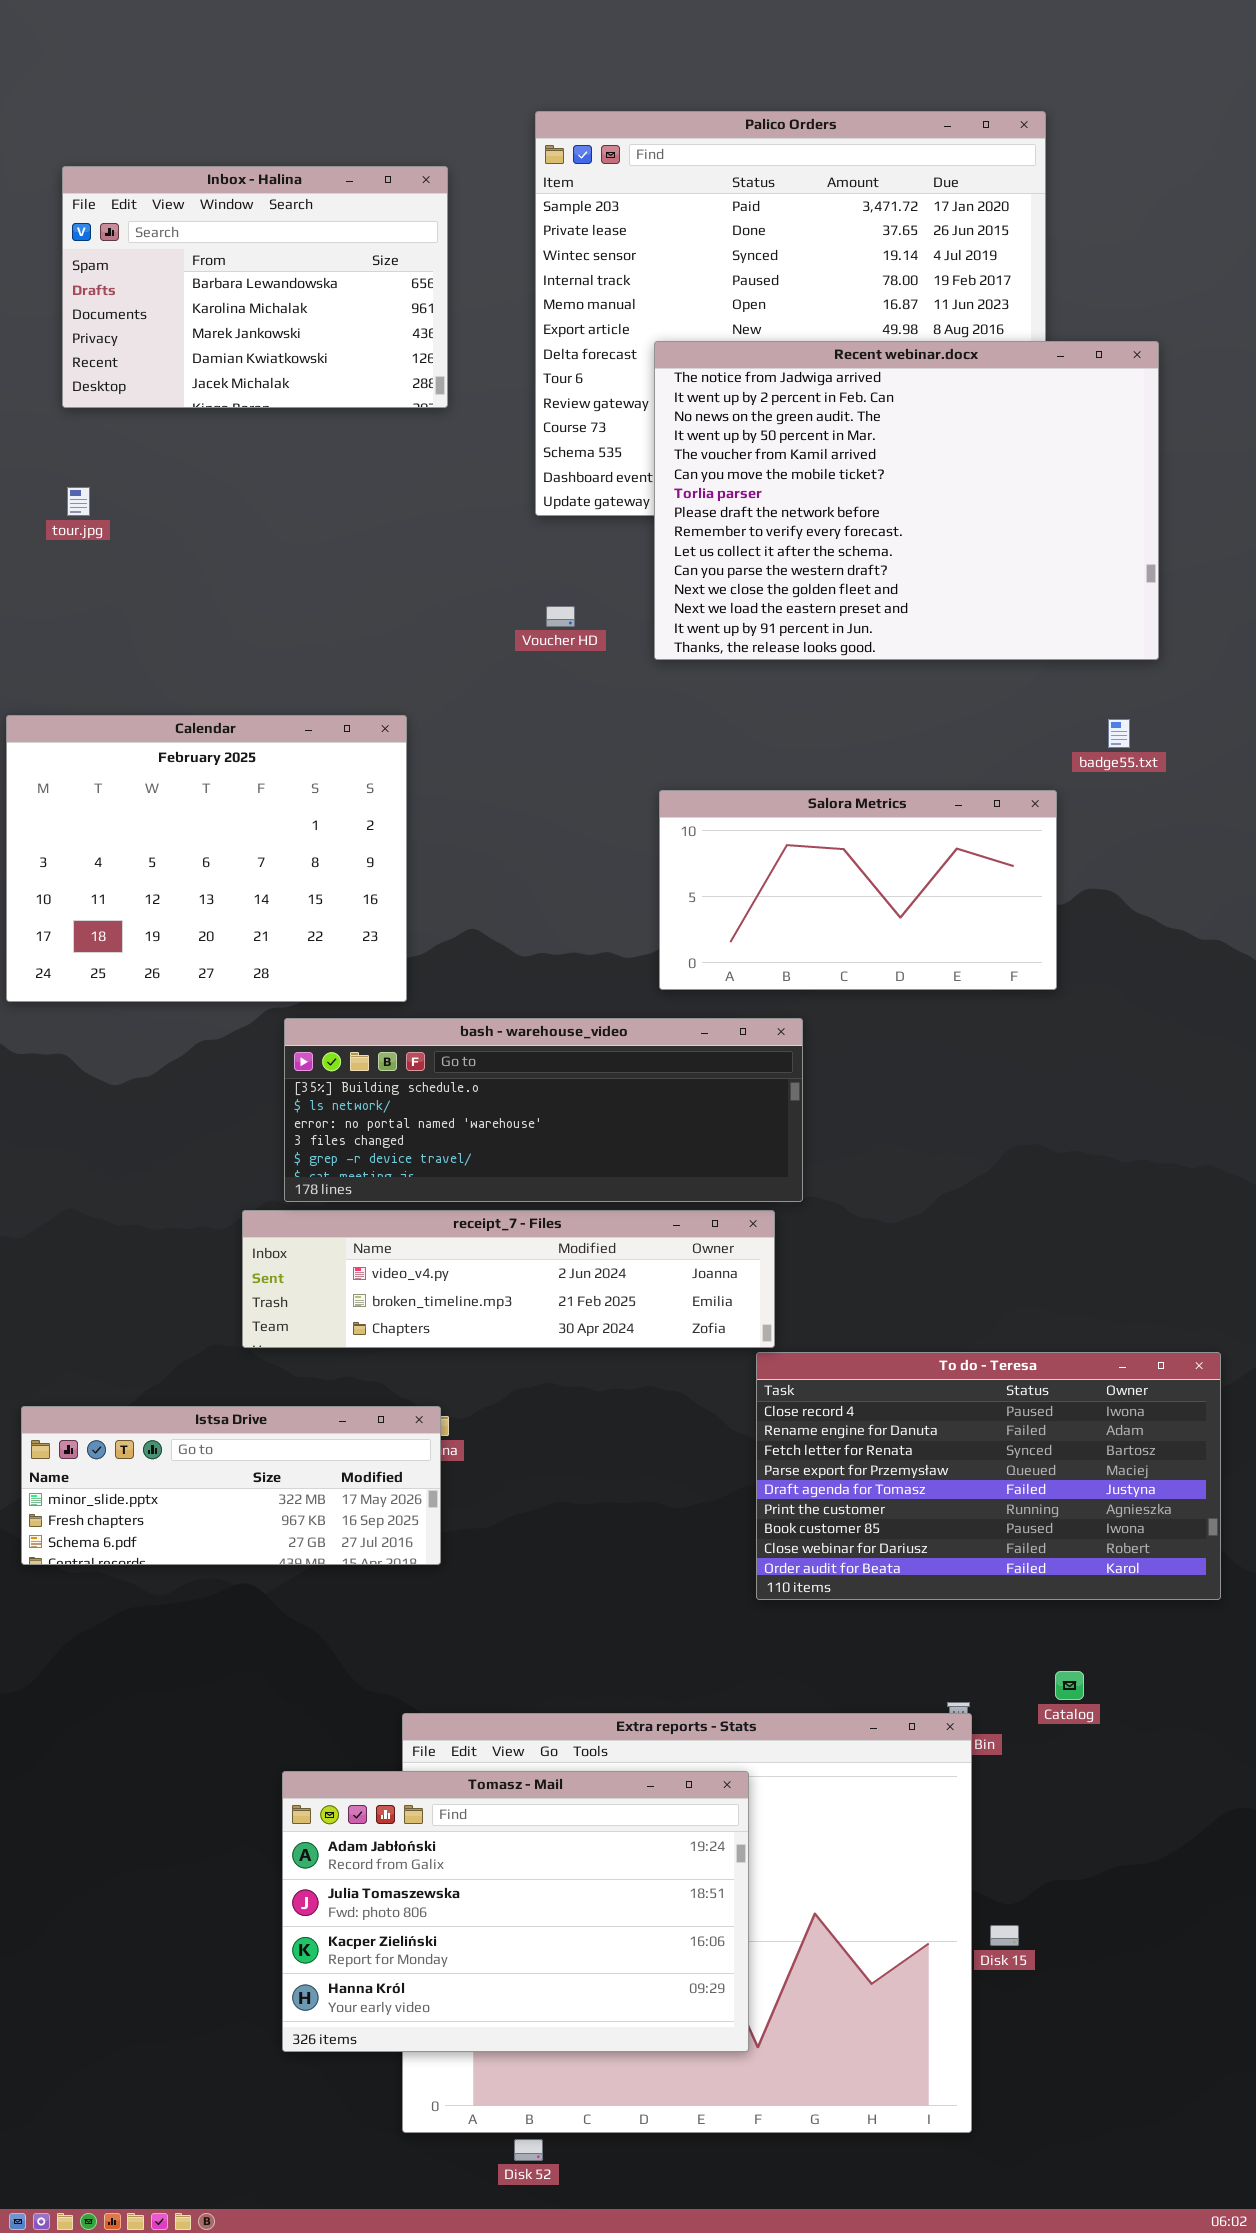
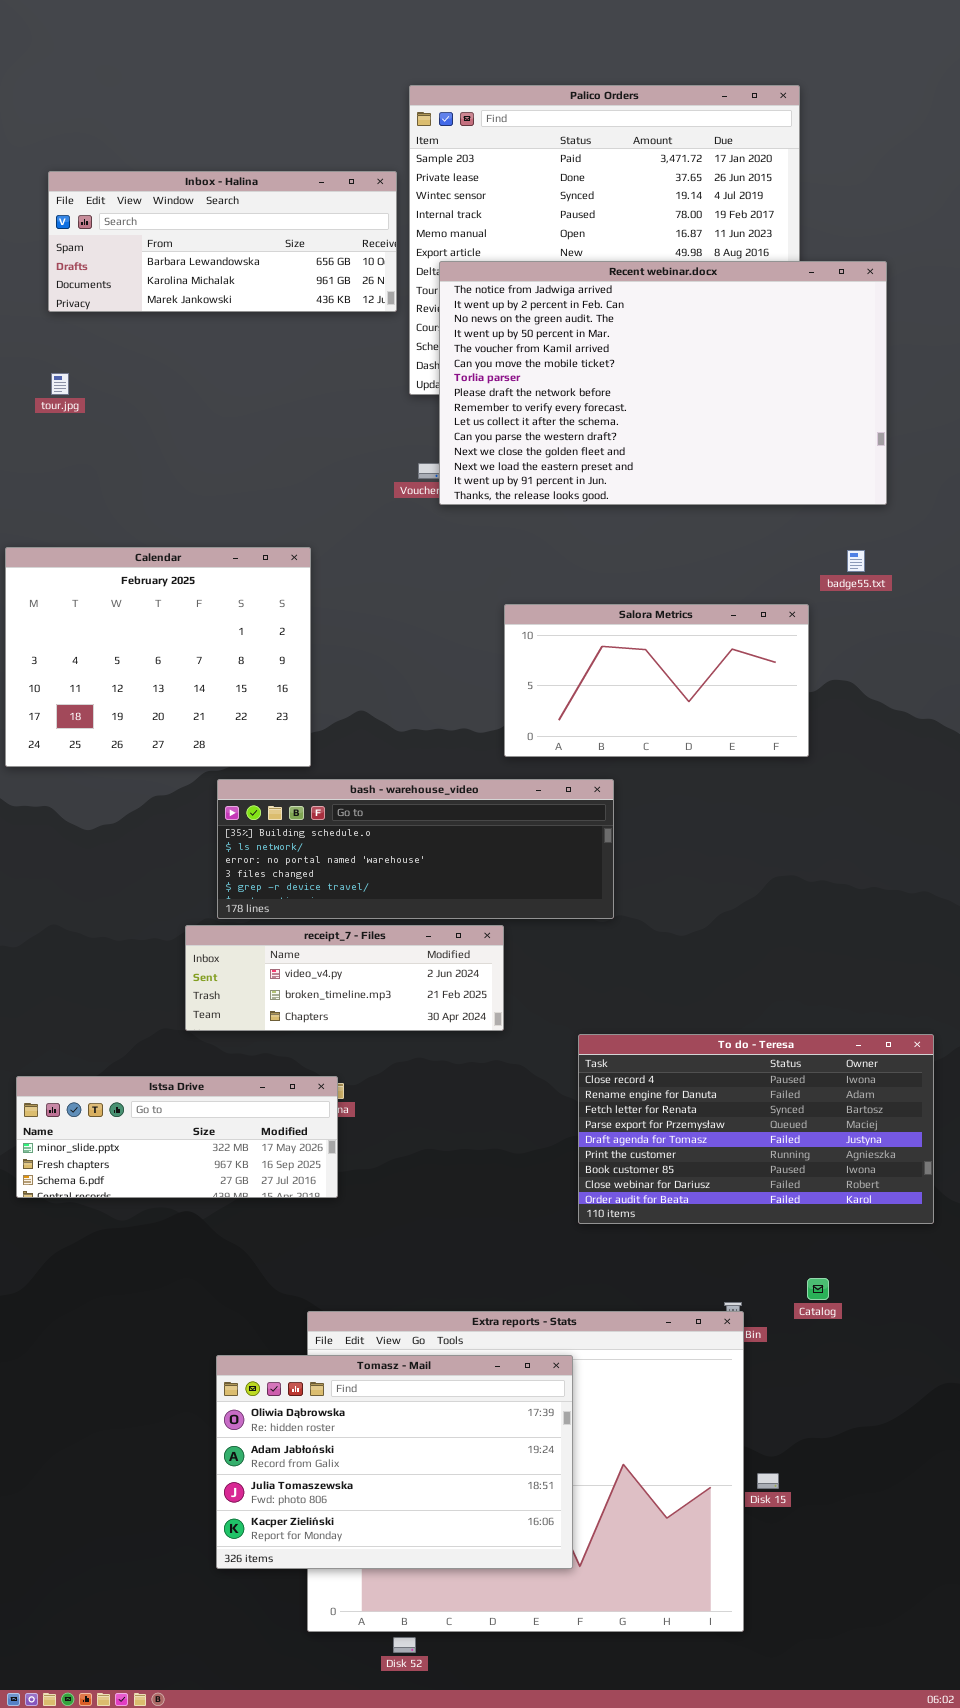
Inbox - Halina: [62,166,448,408] -> [48,171,397,312], resized
Recent webinar.docx: [654,341,1159,660] -> [439,261,887,505], resized
receipt_7 - Files: [242,1210,775,1348] -> [185,925,504,1031], resized
Tomasz - Mail: [282,1771,749,2052] -> [216,1355,573,1569], scrolled up 1 row

